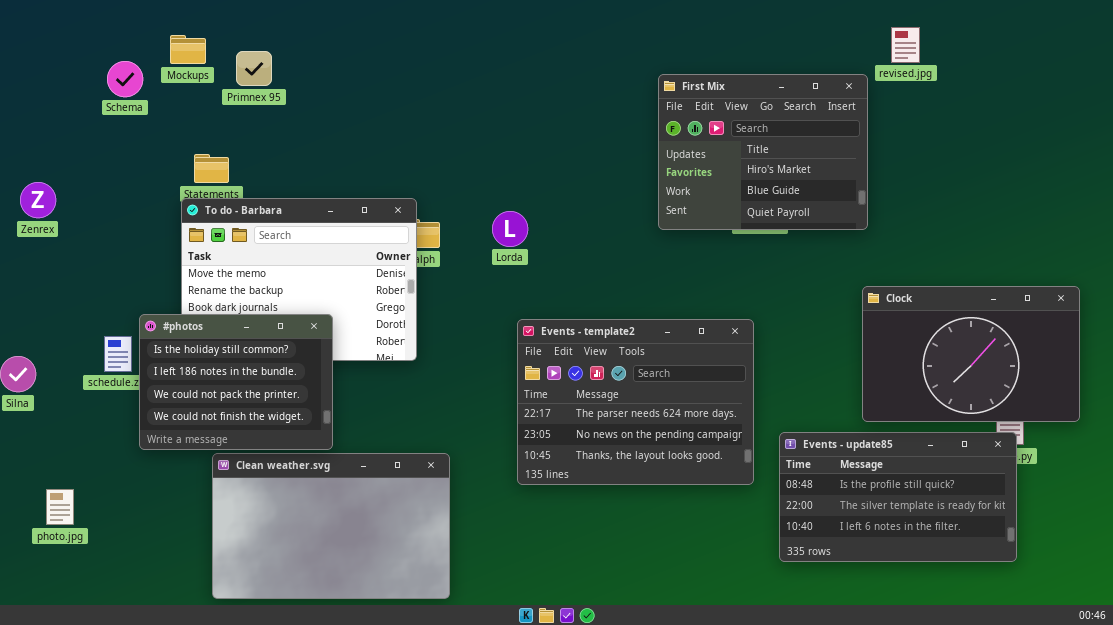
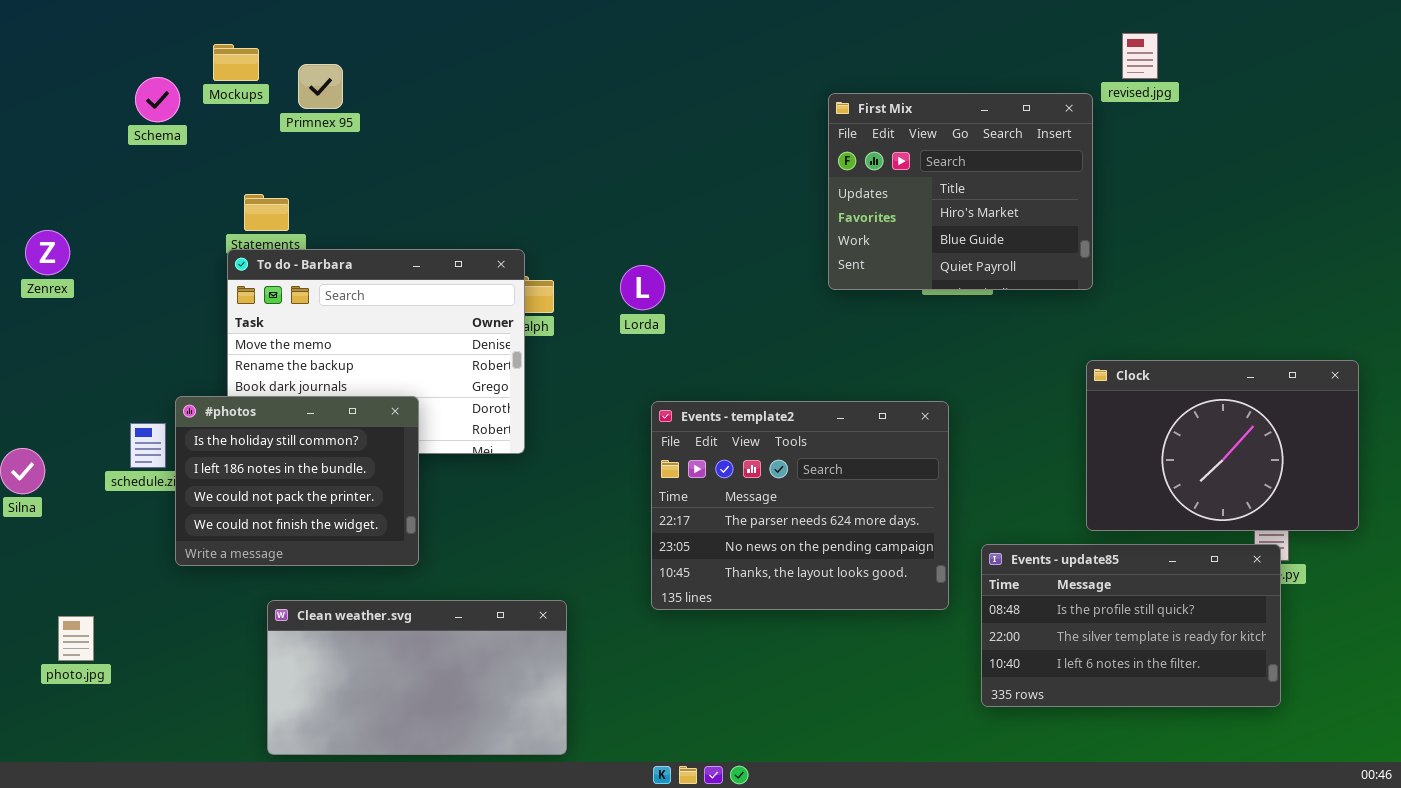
Clean weather.svg: [212,453,450,599] -> [267,600,567,755], resized

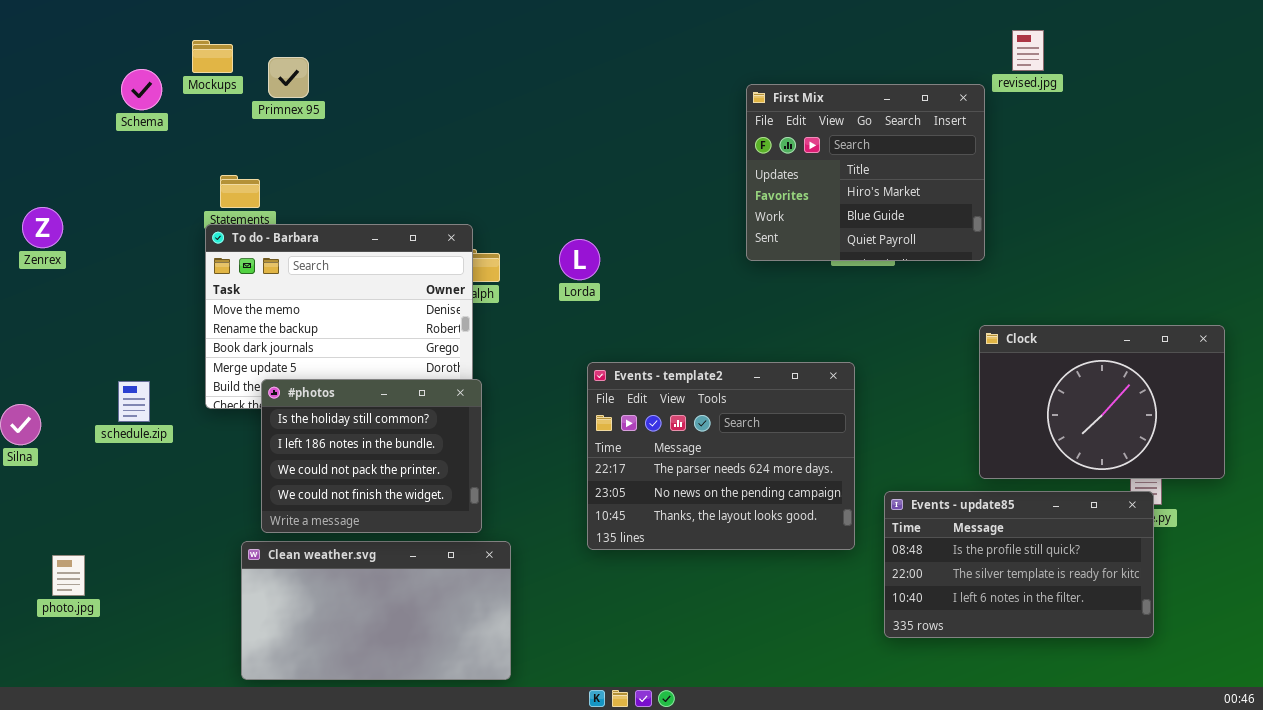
#photos: [175,396,419,566] -> [261,379,482,533], moved

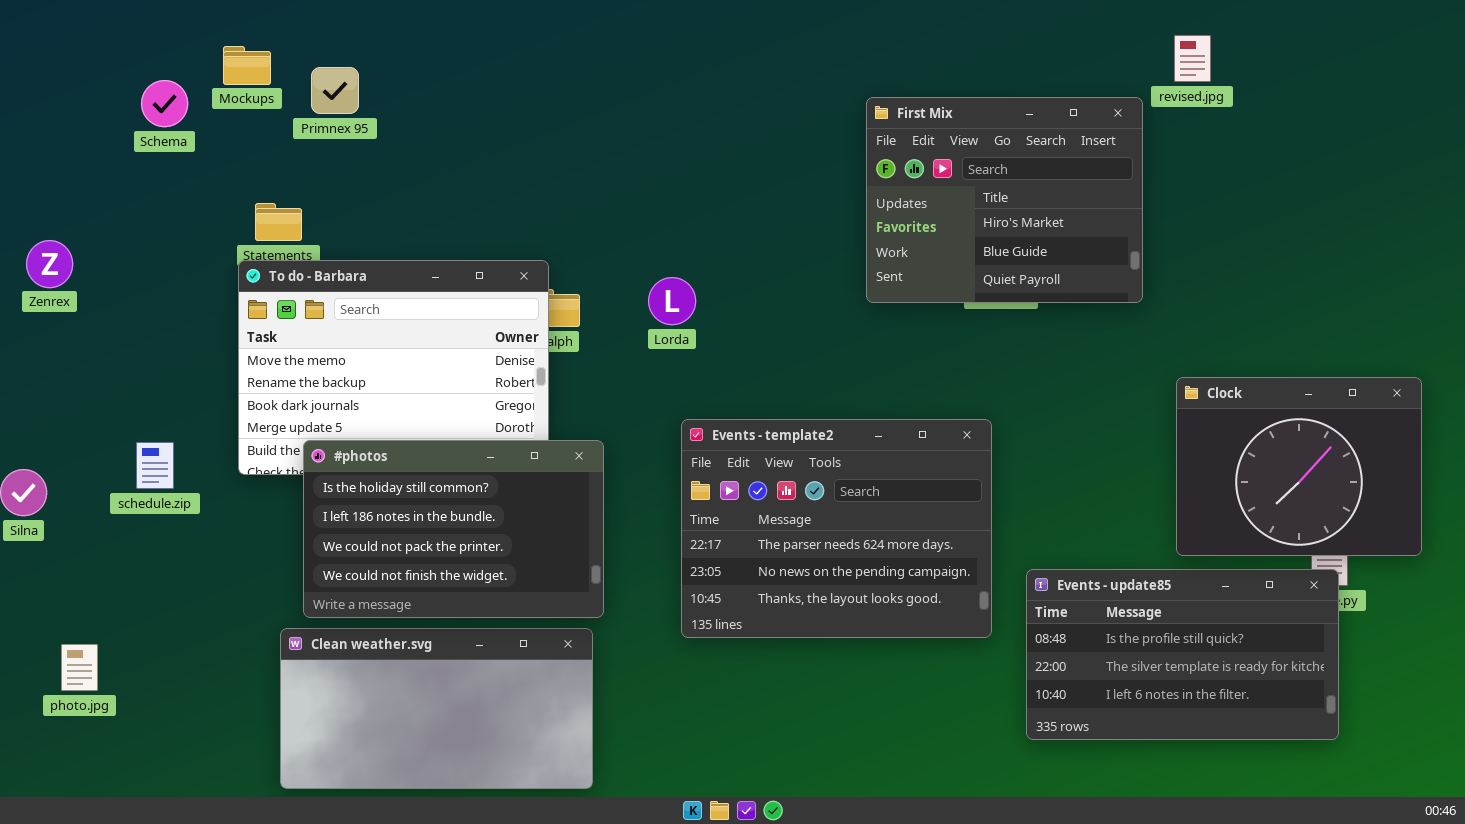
Clock: [979,325,1225,479] -> [1176,377,1422,556], resized
#photos: [261,379,482,533] -> [303,440,604,618], resized

